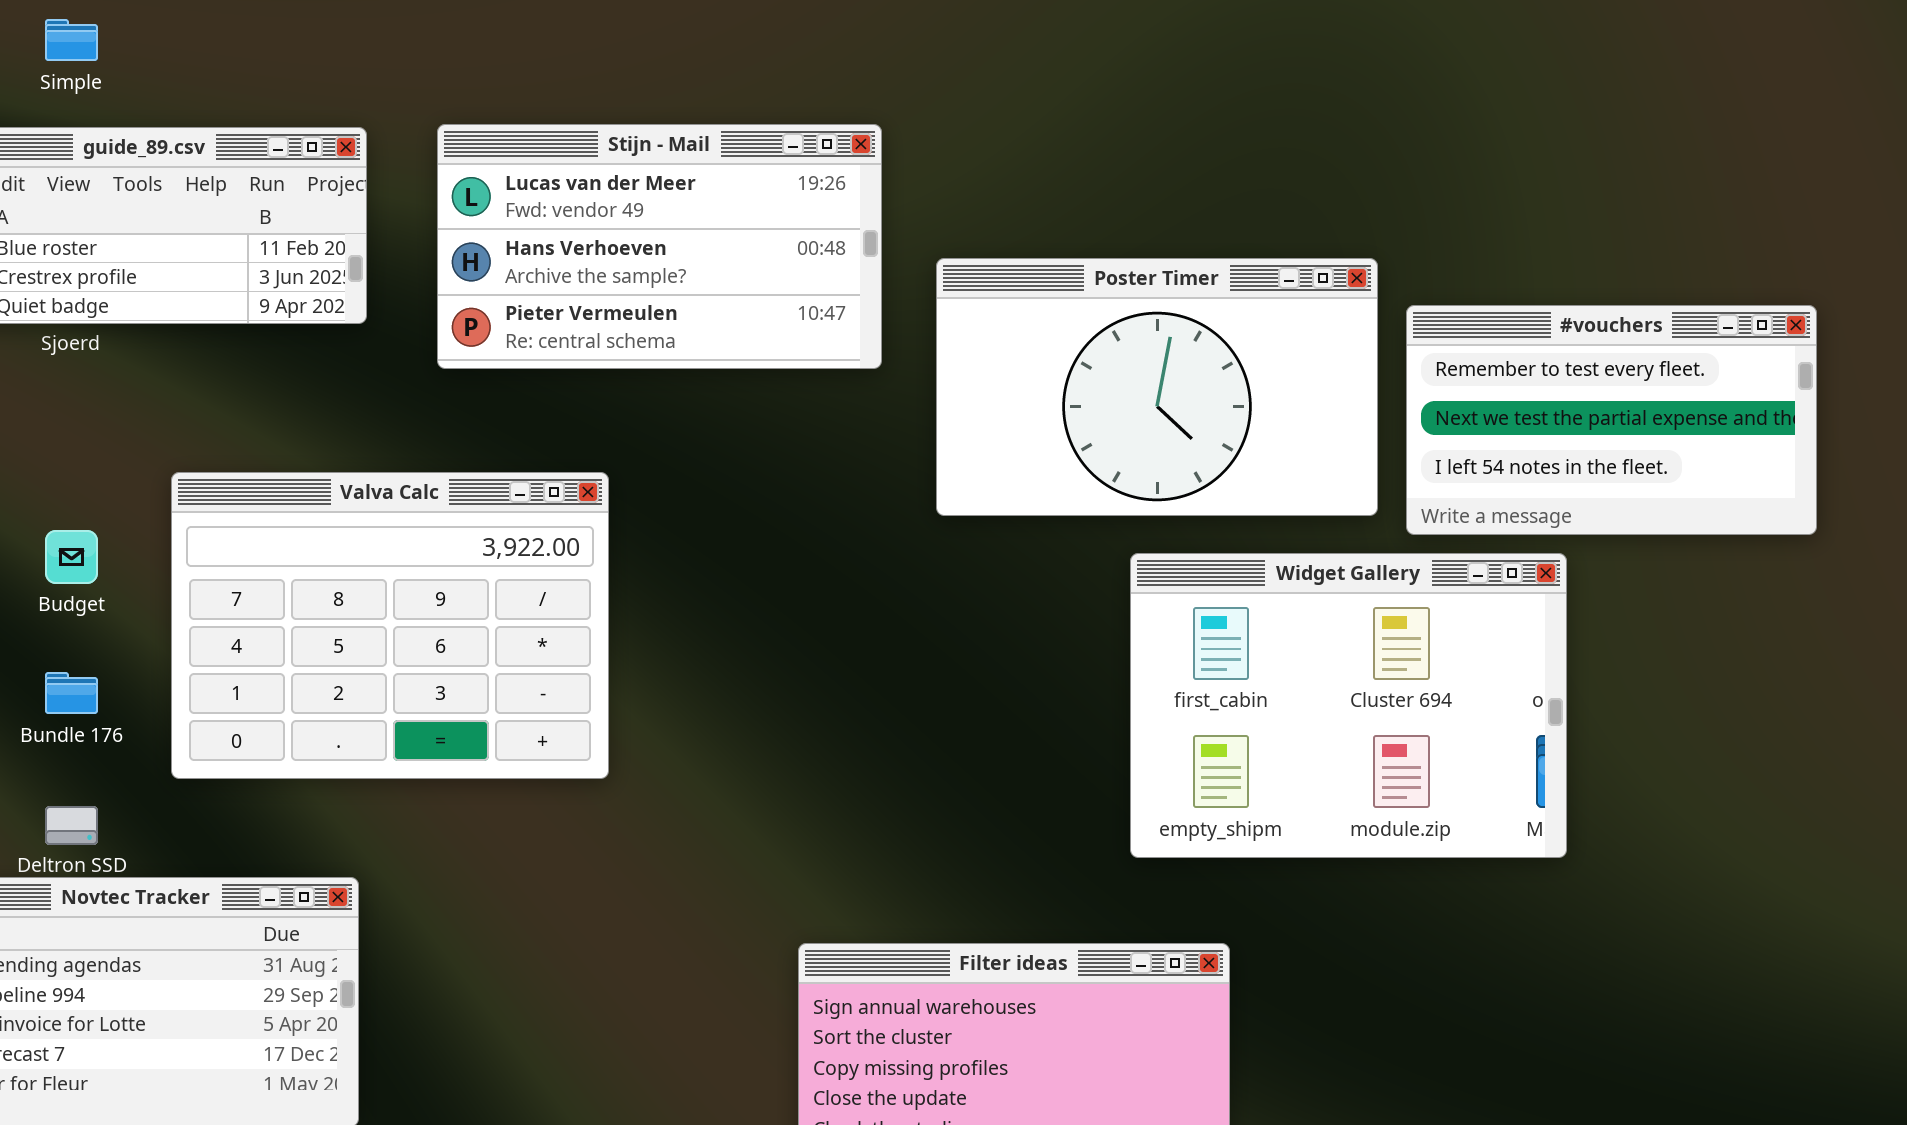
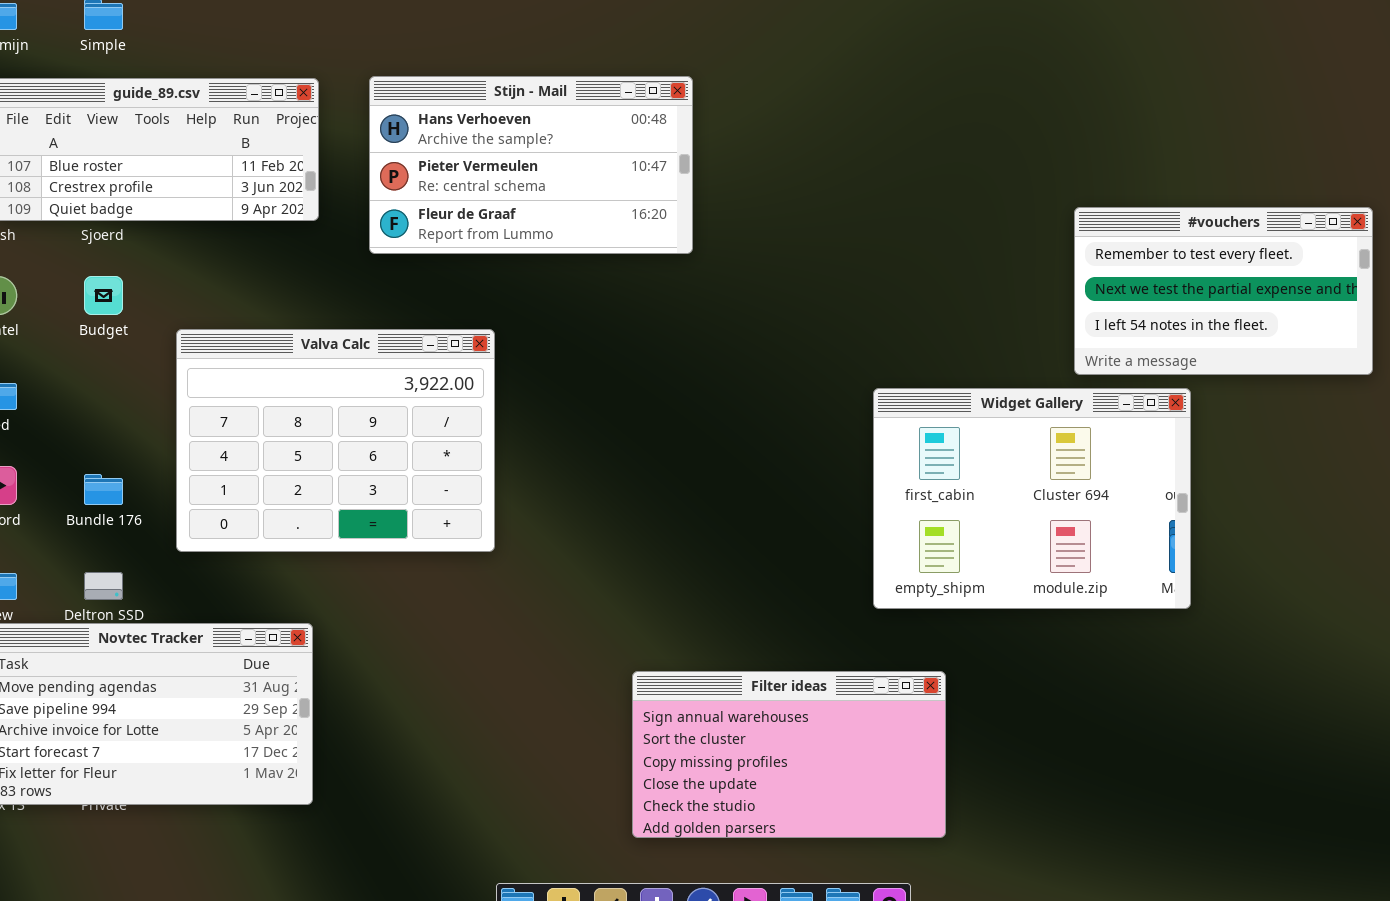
Stijn - Mail: [437,124,882,369] -> [369,76,693,254], scrolled down 1 row
Poster Timer: [936,258,1378,516] -> none, closed
Budget: [45,530,98,584] -> [84,276,123,315], moved

